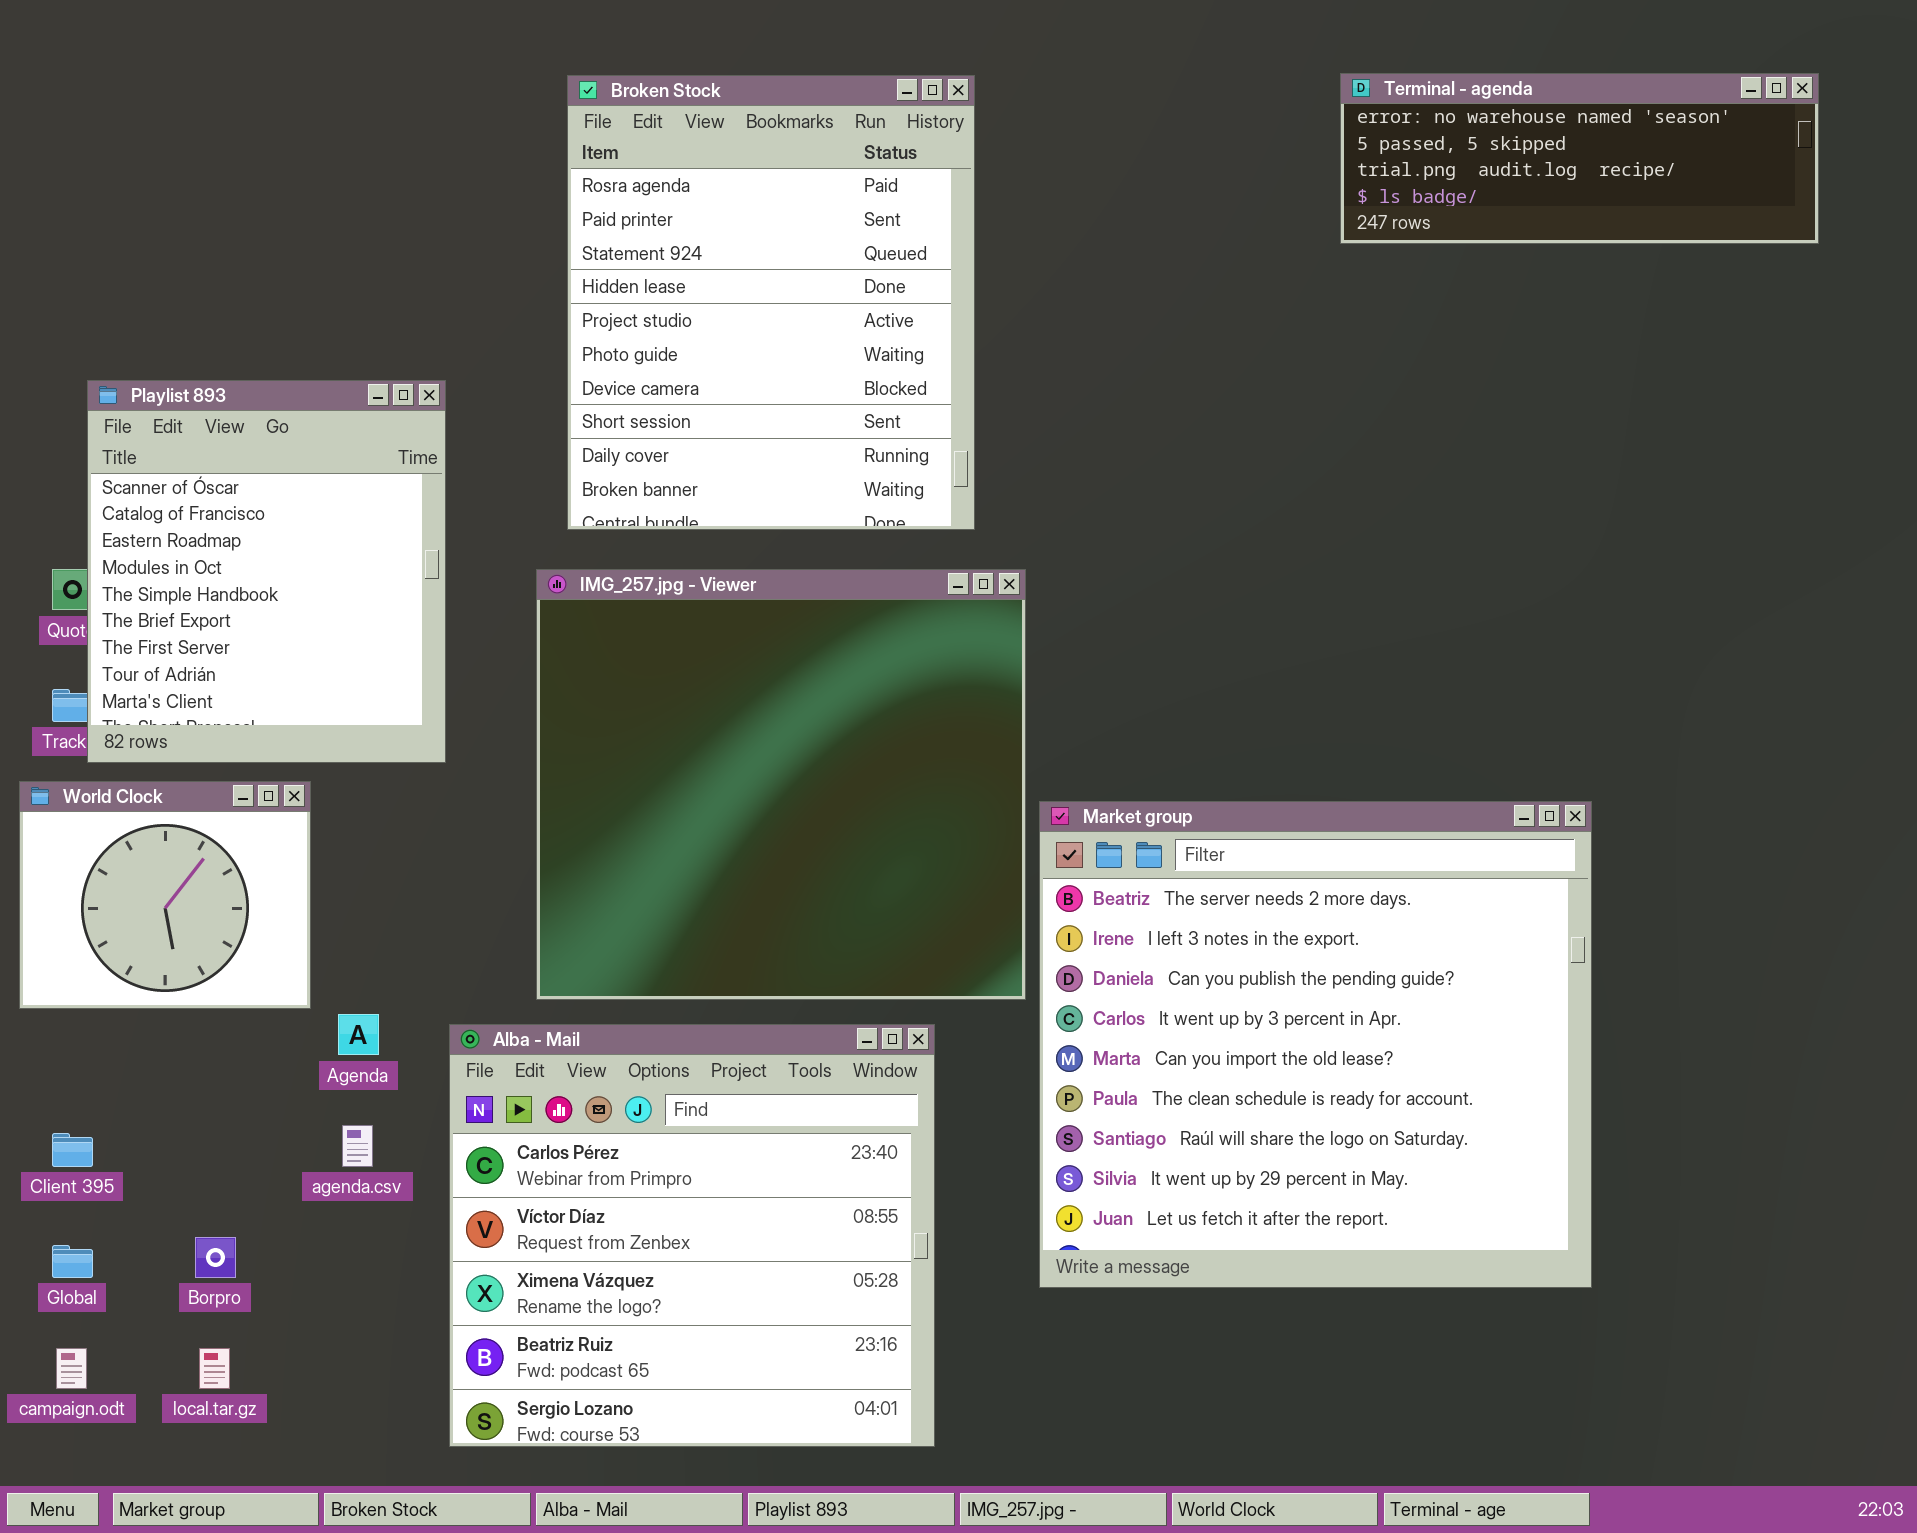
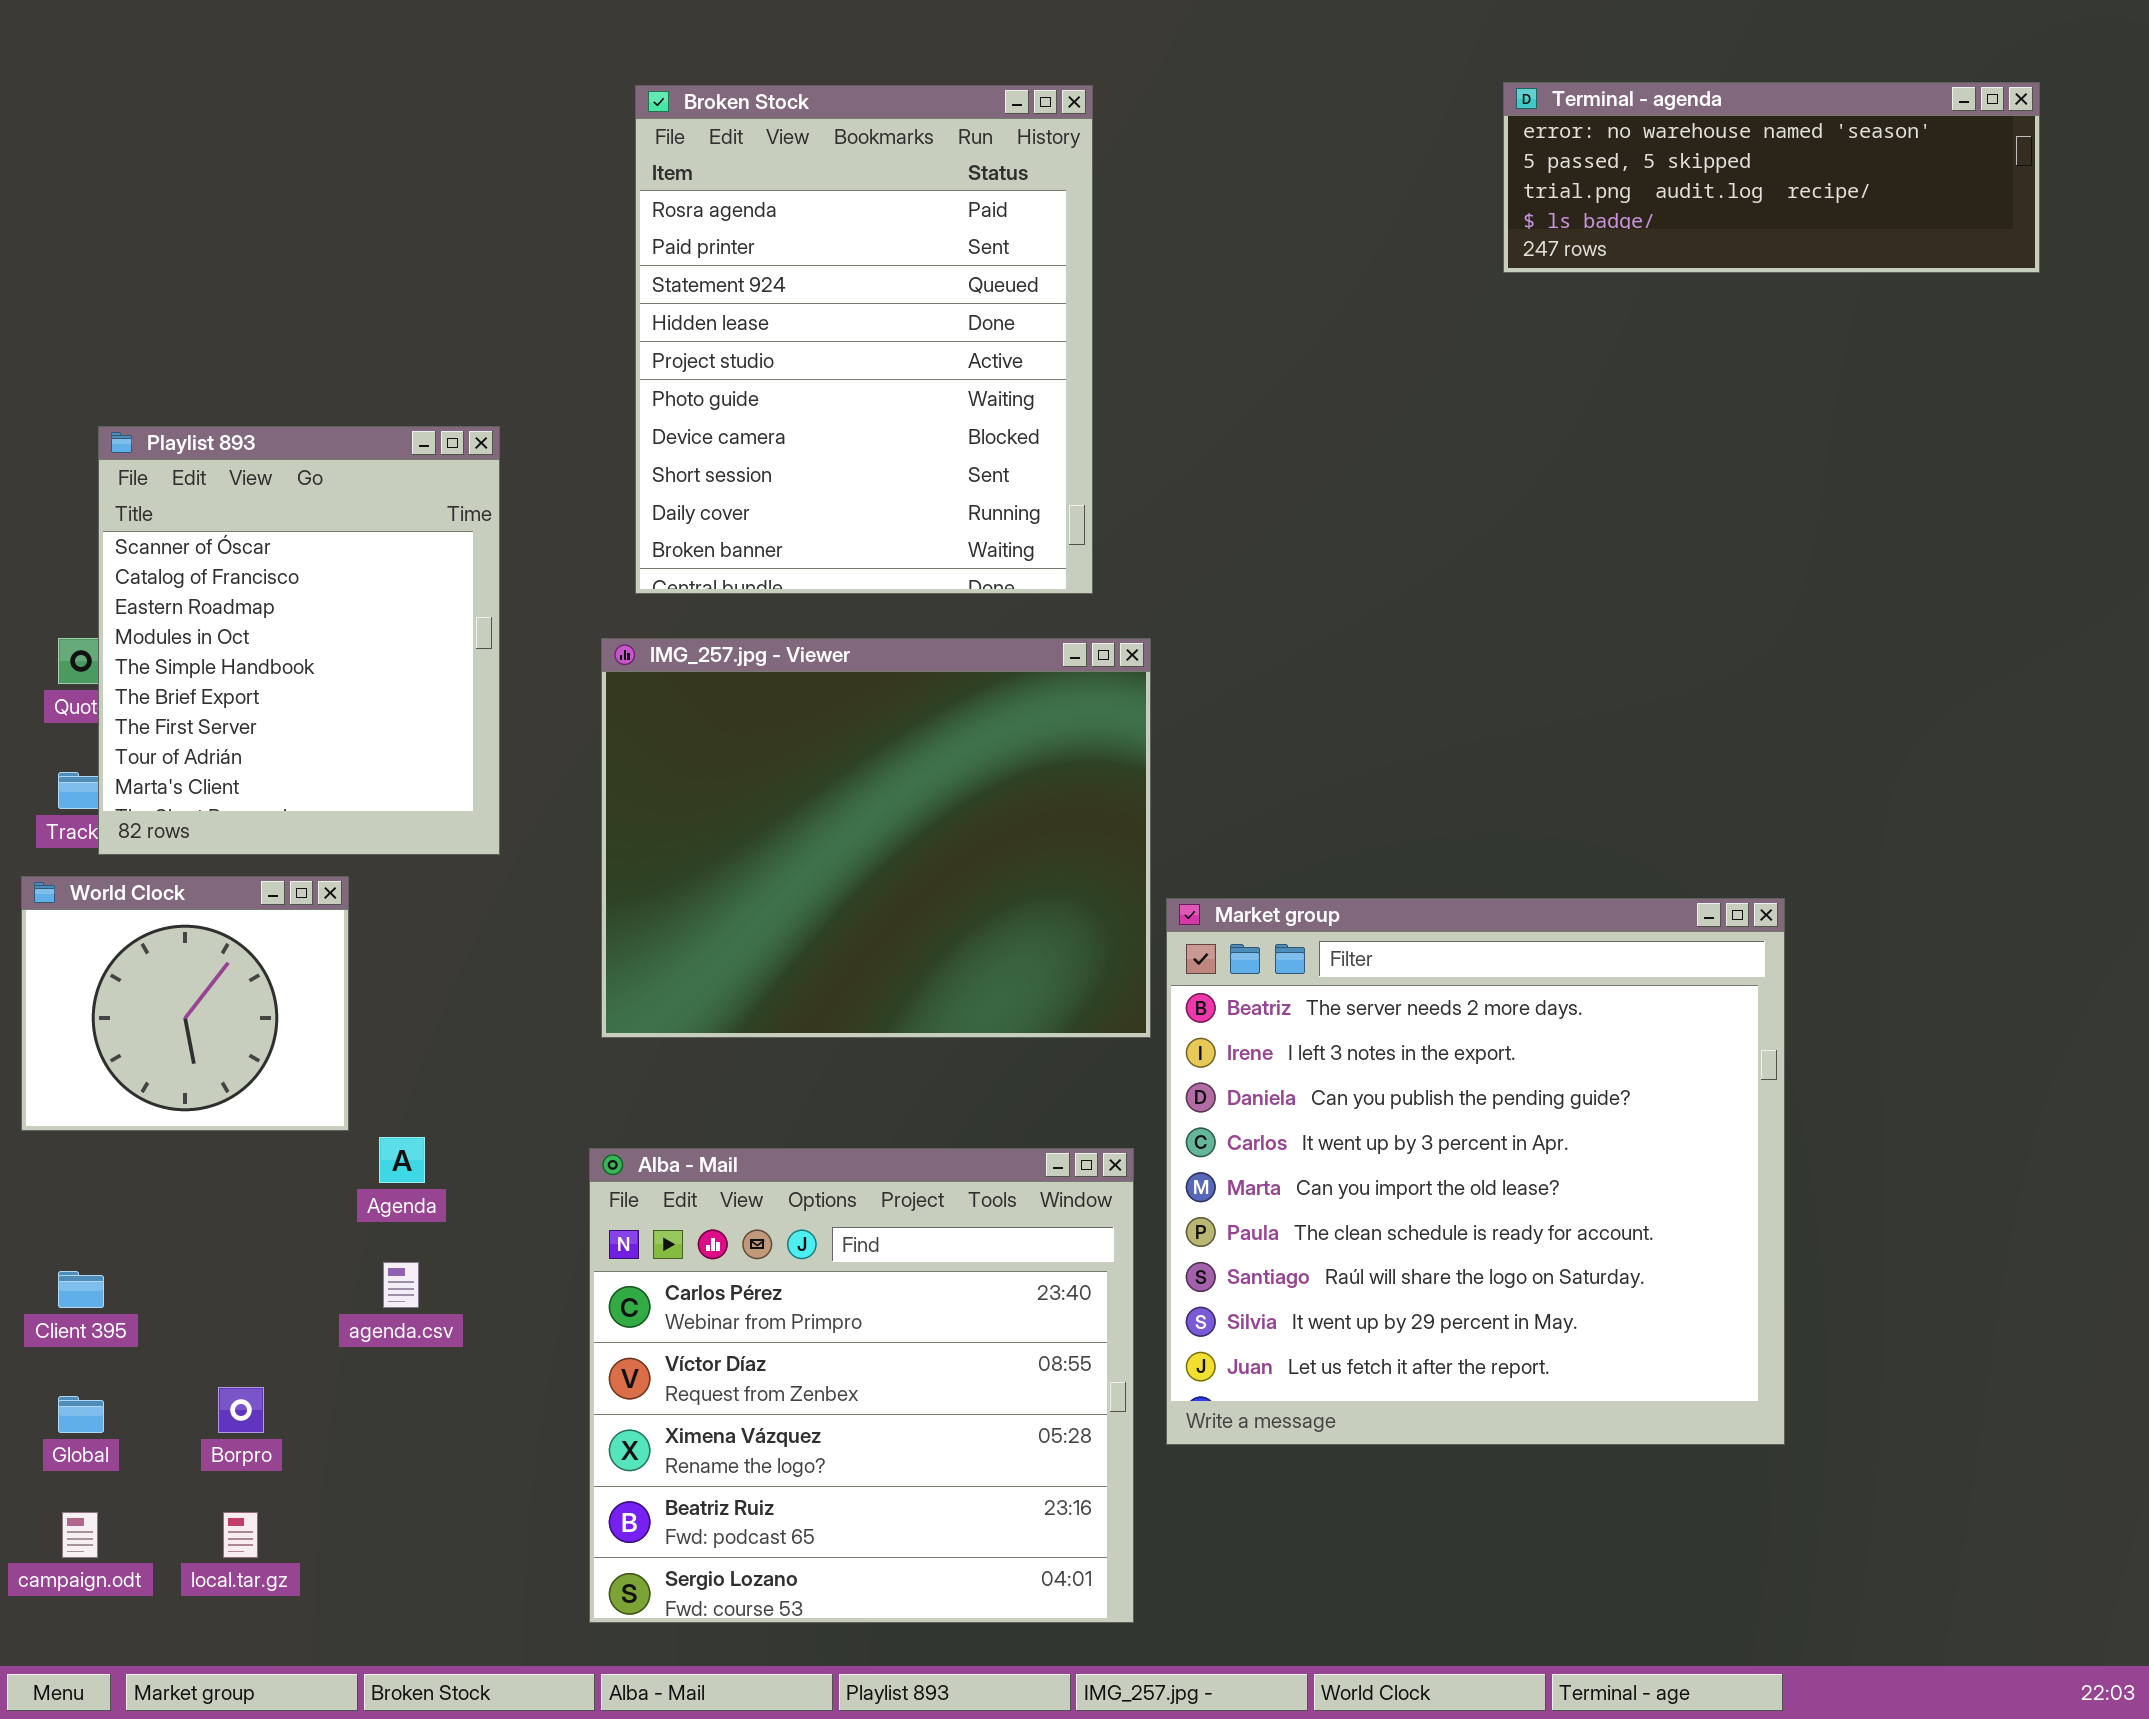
IMG_257.jpg - Viewer: [536,569,1026,1000] -> [601,638,1151,1038], resized
Alba - Mail: [449,1024,935,1447] -> [589,1148,1134,1623], moved

